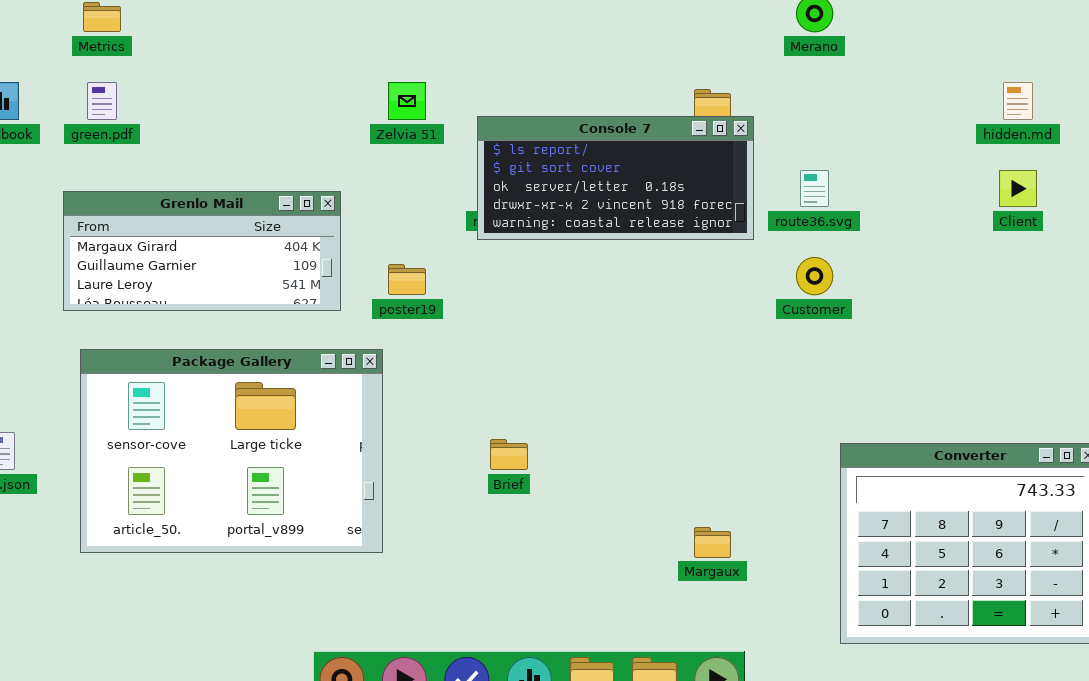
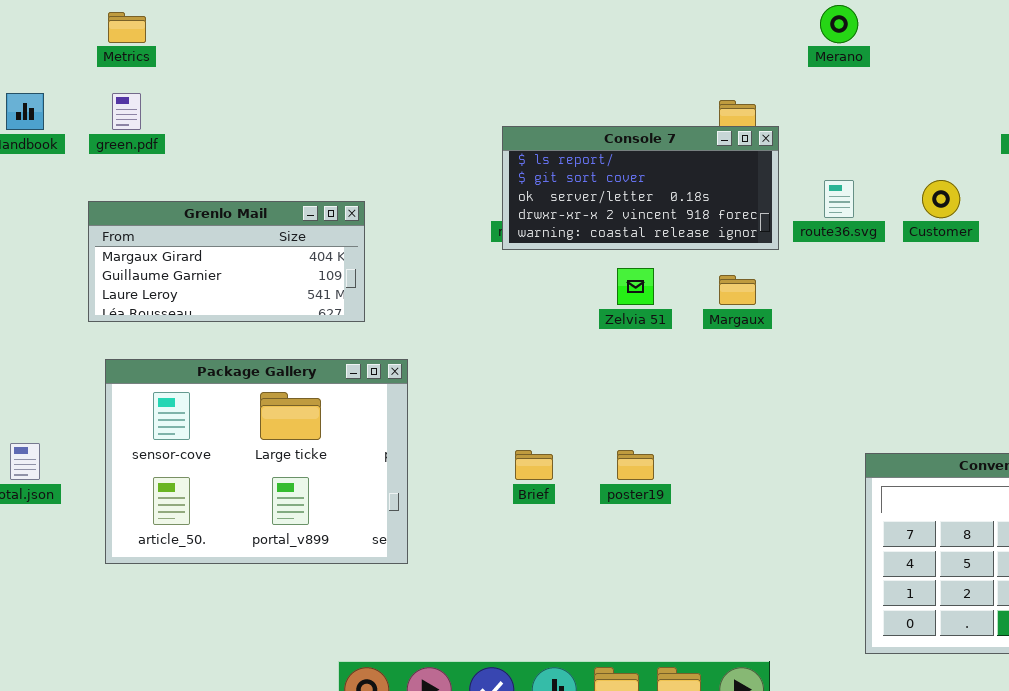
Zelvia 51: [388,82,426,120] -> [617,268,654,305], moved
Customer: [796,257,833,295] -> [922,180,960,218], moved
poster19: [388,264,426,295] -> [617,450,654,480], moved
Margaux: [694,527,731,558] -> [719,275,756,305], moved

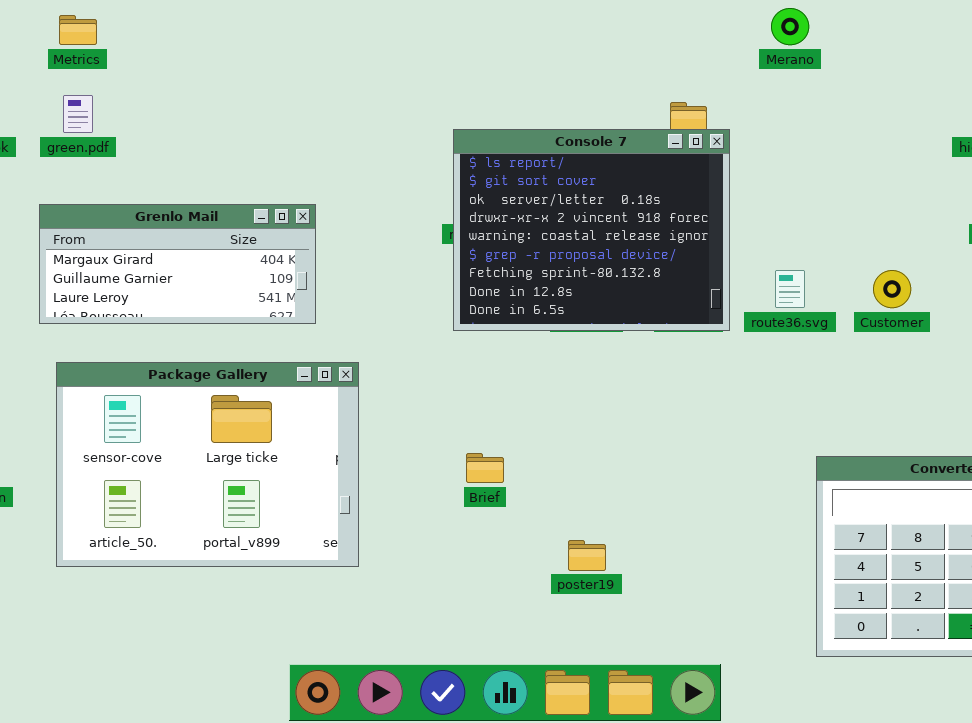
Console 7: [502,126,779,250] -> [453,129,730,331], resized
route36.svg: [824,180,854,218] -> [775,270,805,308], moved
Customer: [922,180,960,218] -> [873,270,911,308], moved
poster19: [617,450,654,480] -> [568,540,606,571], moved

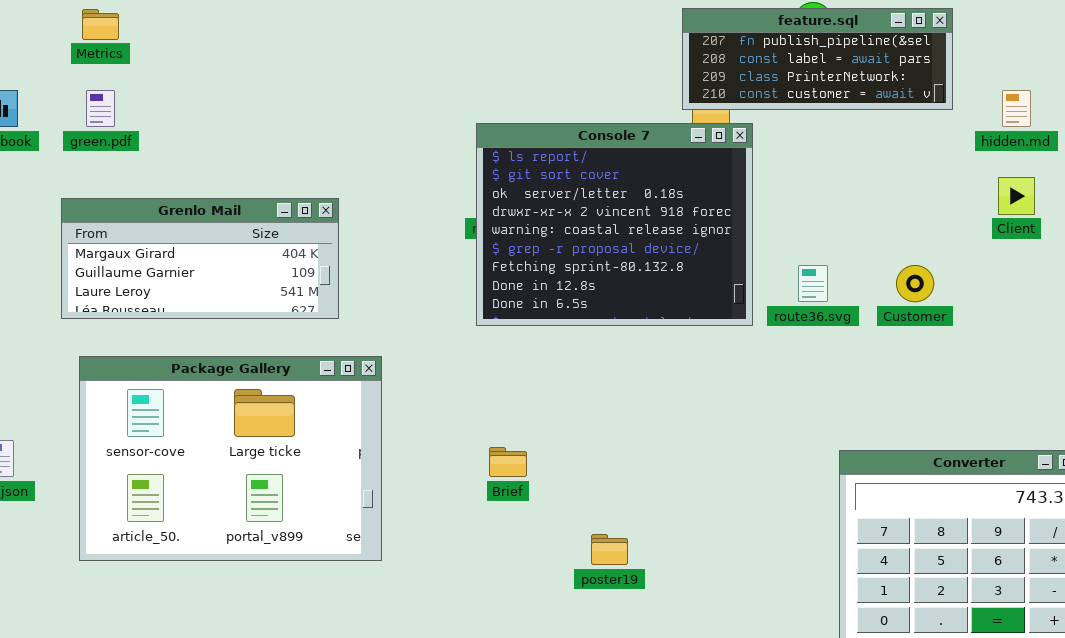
feature.sql: none -> [682,8,953,110], opened

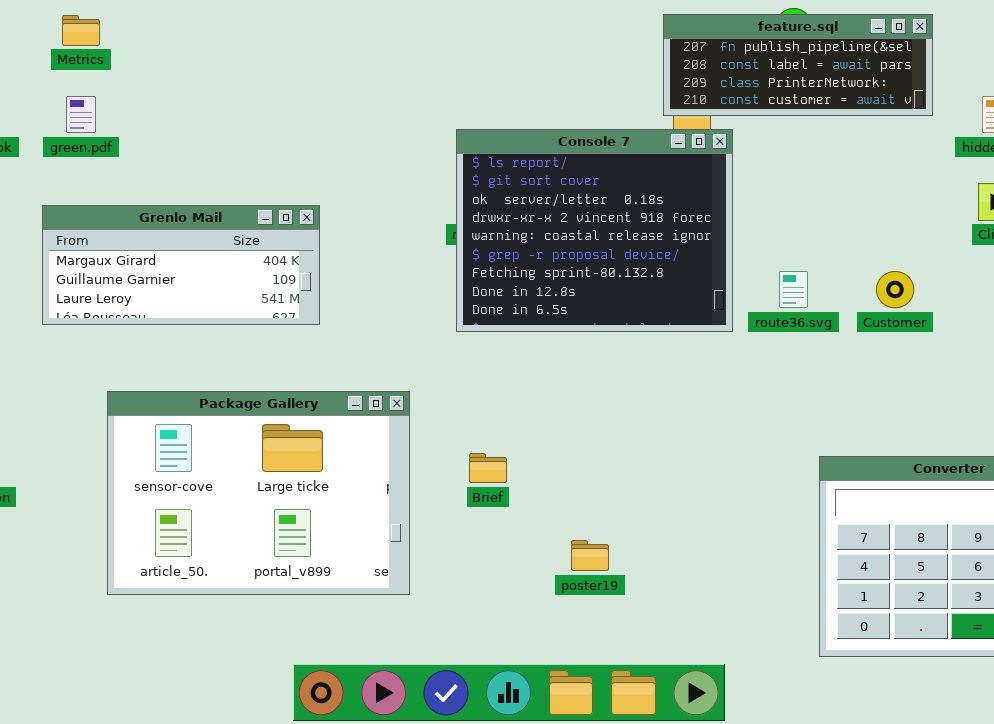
Package Gallery: [79,356,382,561] -> [107,391,410,595], moved

